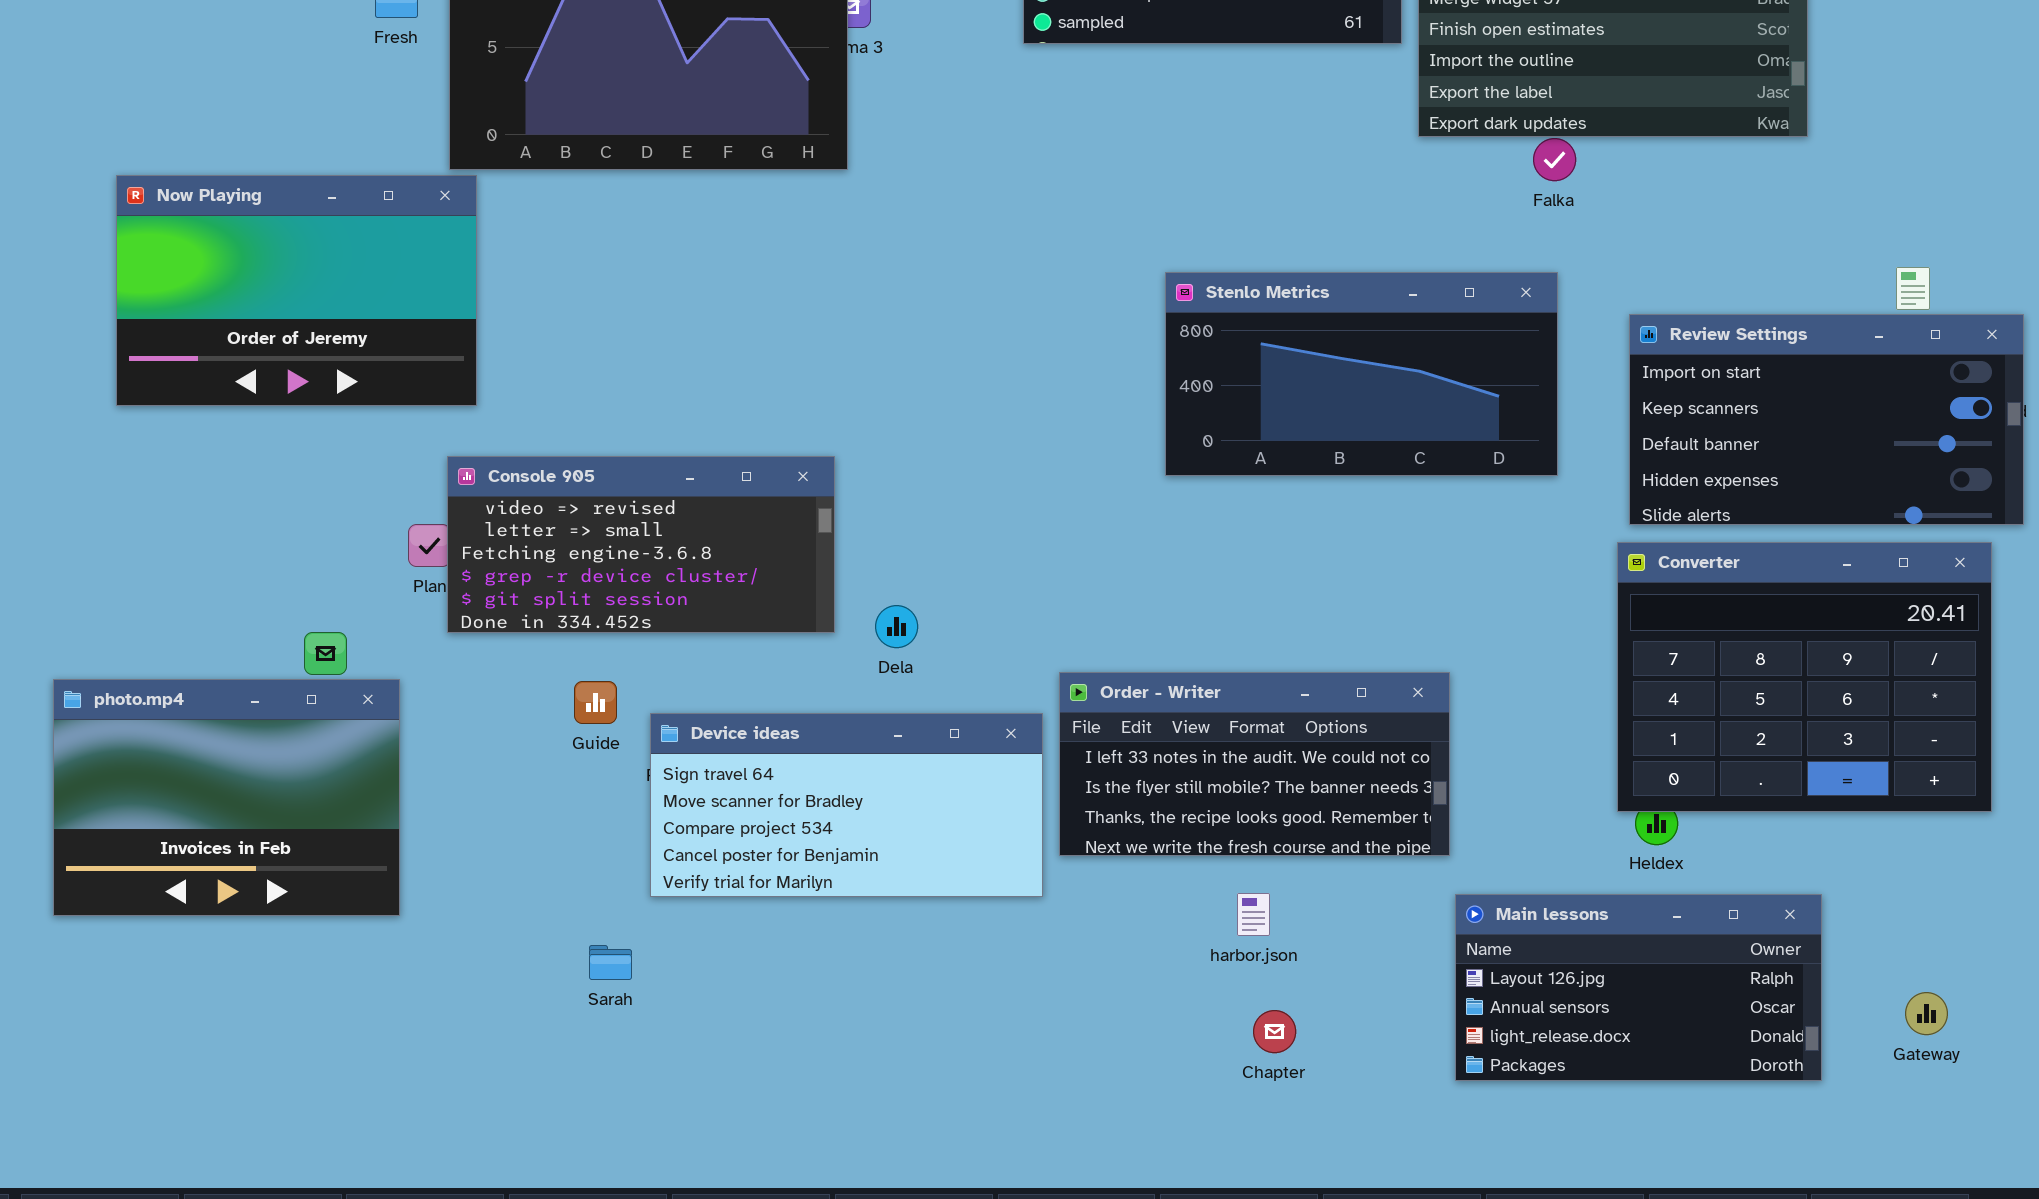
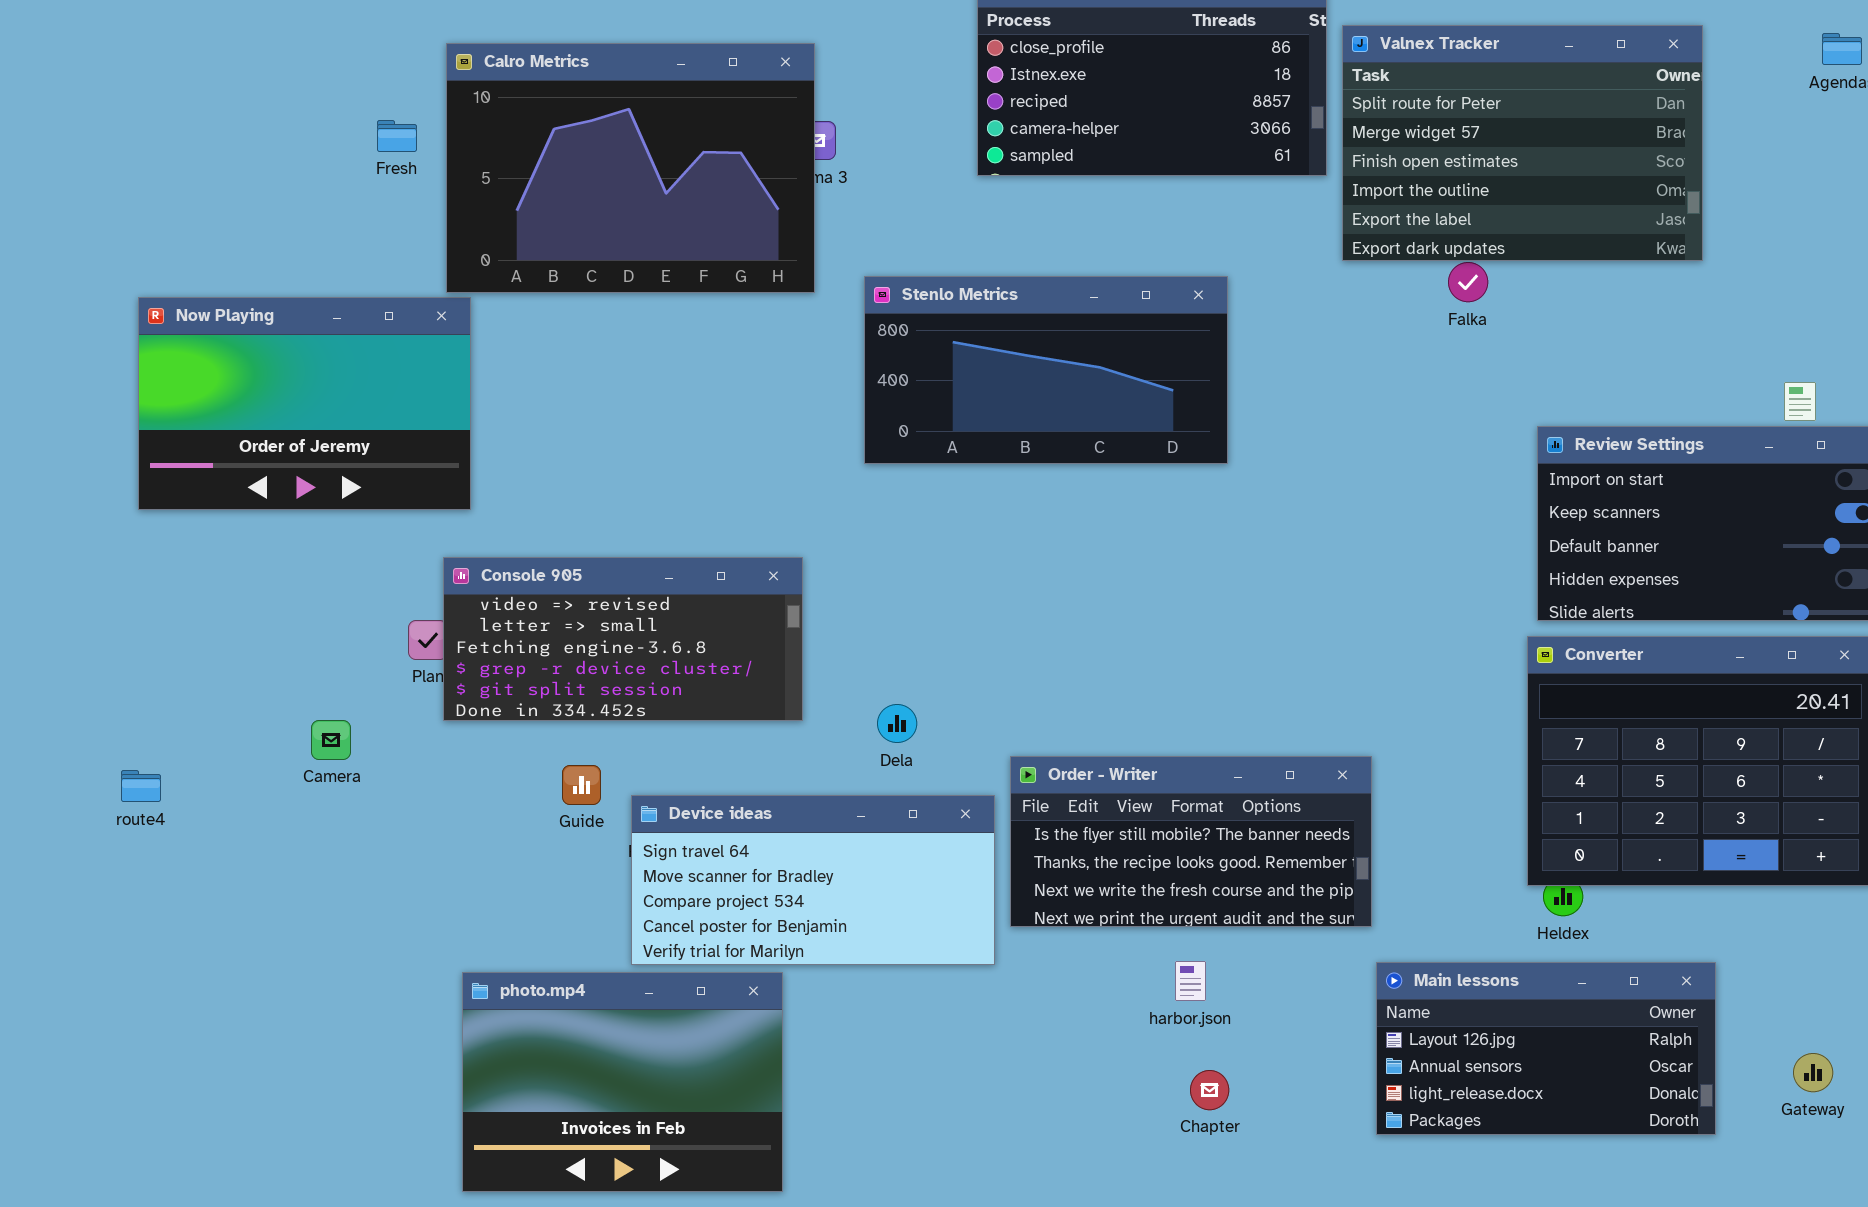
Stenlo Metrics: [1165,272,1558,476] -> [864,276,1228,464], moved
Dela: [875,605,918,648] -> [877,704,917,743], moved
Order - Writer: [1059,672,1450,856] -> [1010,756,1372,927], scrolled down 1 row
photo.mp4: [53,679,400,916] -> [462,972,783,1192], moved

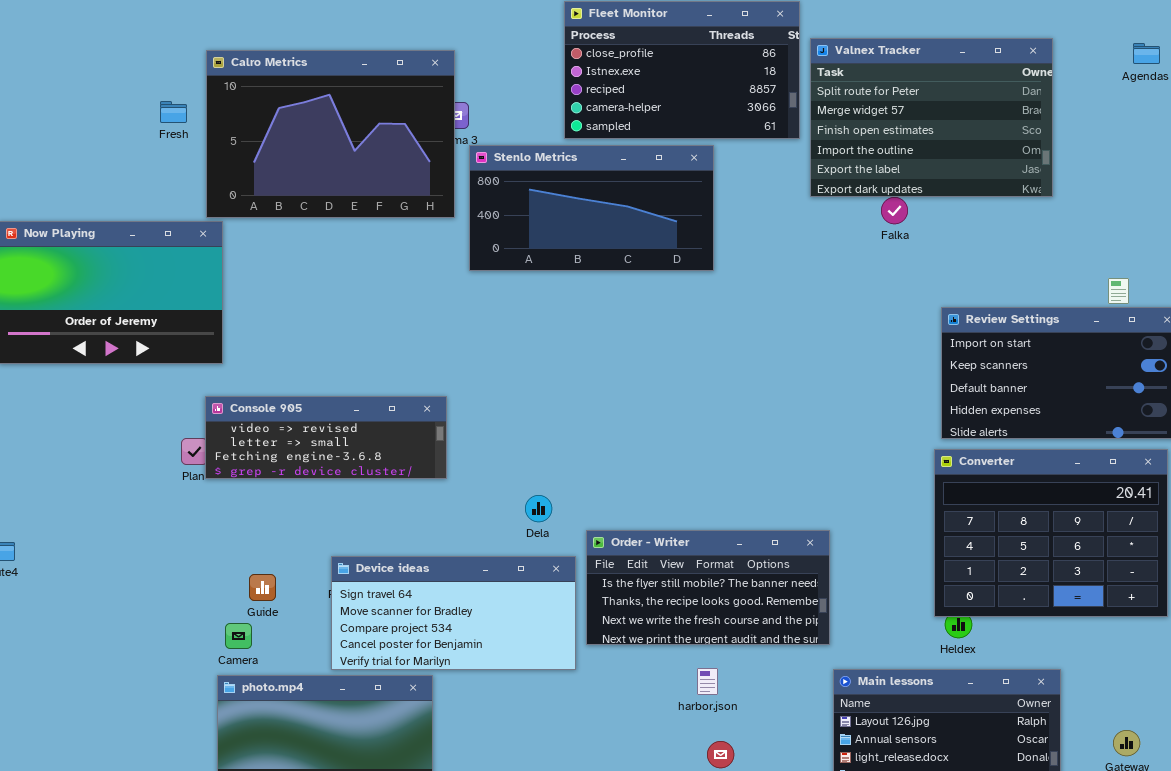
Stenlo Metrics: [864,276,1228,464] -> [469,145,714,271], moved
Console 905: [443,557,803,721] -> [205,396,447,479], resized
Dela: [877,704,917,743] -> [525,495,552,522], moved
Camera: [311,720,351,760] -> [225,623,252,649], moved
Guide: [562,765,601,805] -> [249,574,276,601], moved

